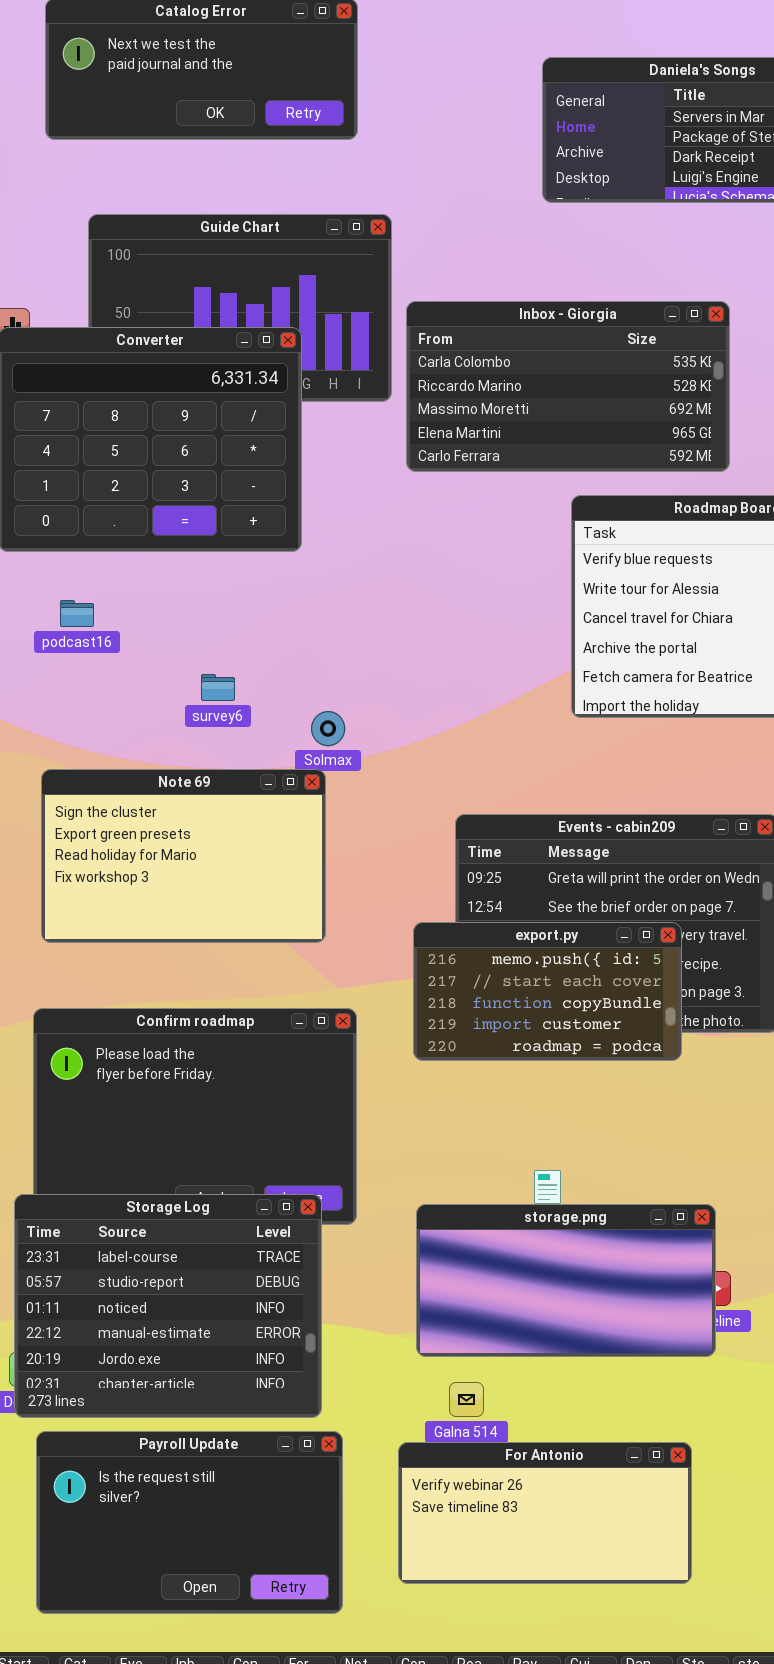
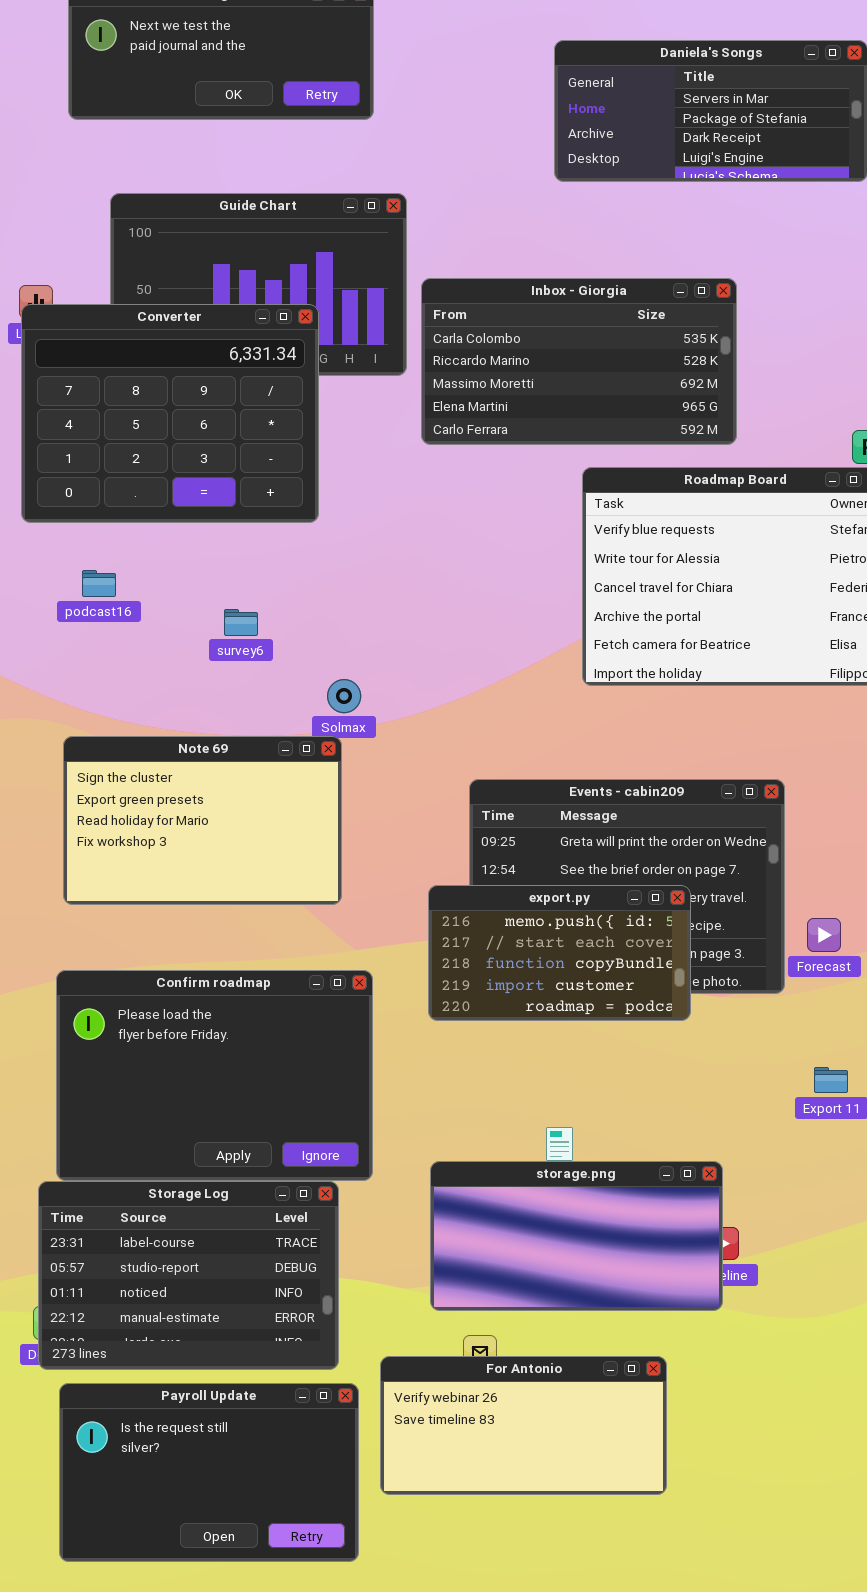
survey6: [201,674,235,701] -> [224,609,258,636], moved
Storage Log: [14,1194,322,1418] -> [38,1181,339,1370], resized
For Antonio: [398,1442,692,1584] -> [380,1356,667,1495], moved

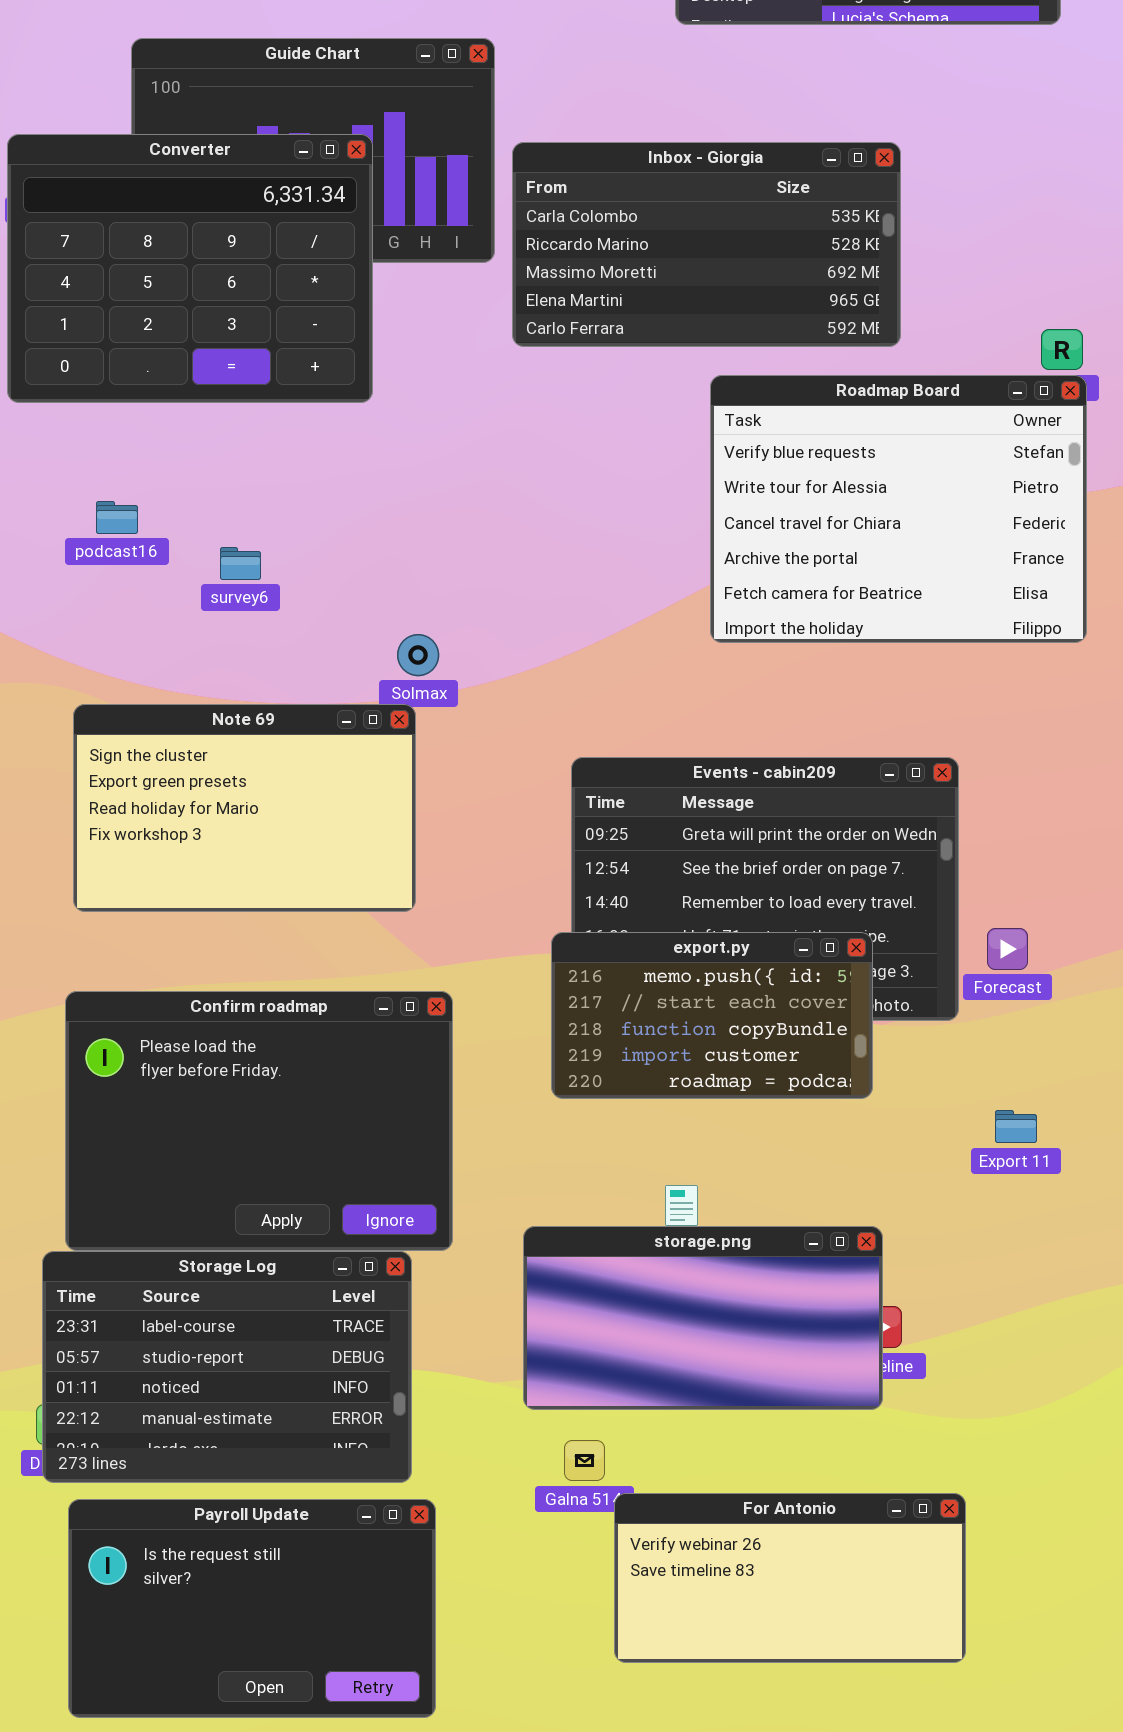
Converter: [21,304,319,523] -> [7,134,373,403], moved
survey6: [224,609,258,636] -> [220,547,261,580], moved
export.py: [428,885,691,1021] -> [551,932,873,1099], moved
For Antonio: [380,1356,667,1495] -> [614,1493,966,1663], moved

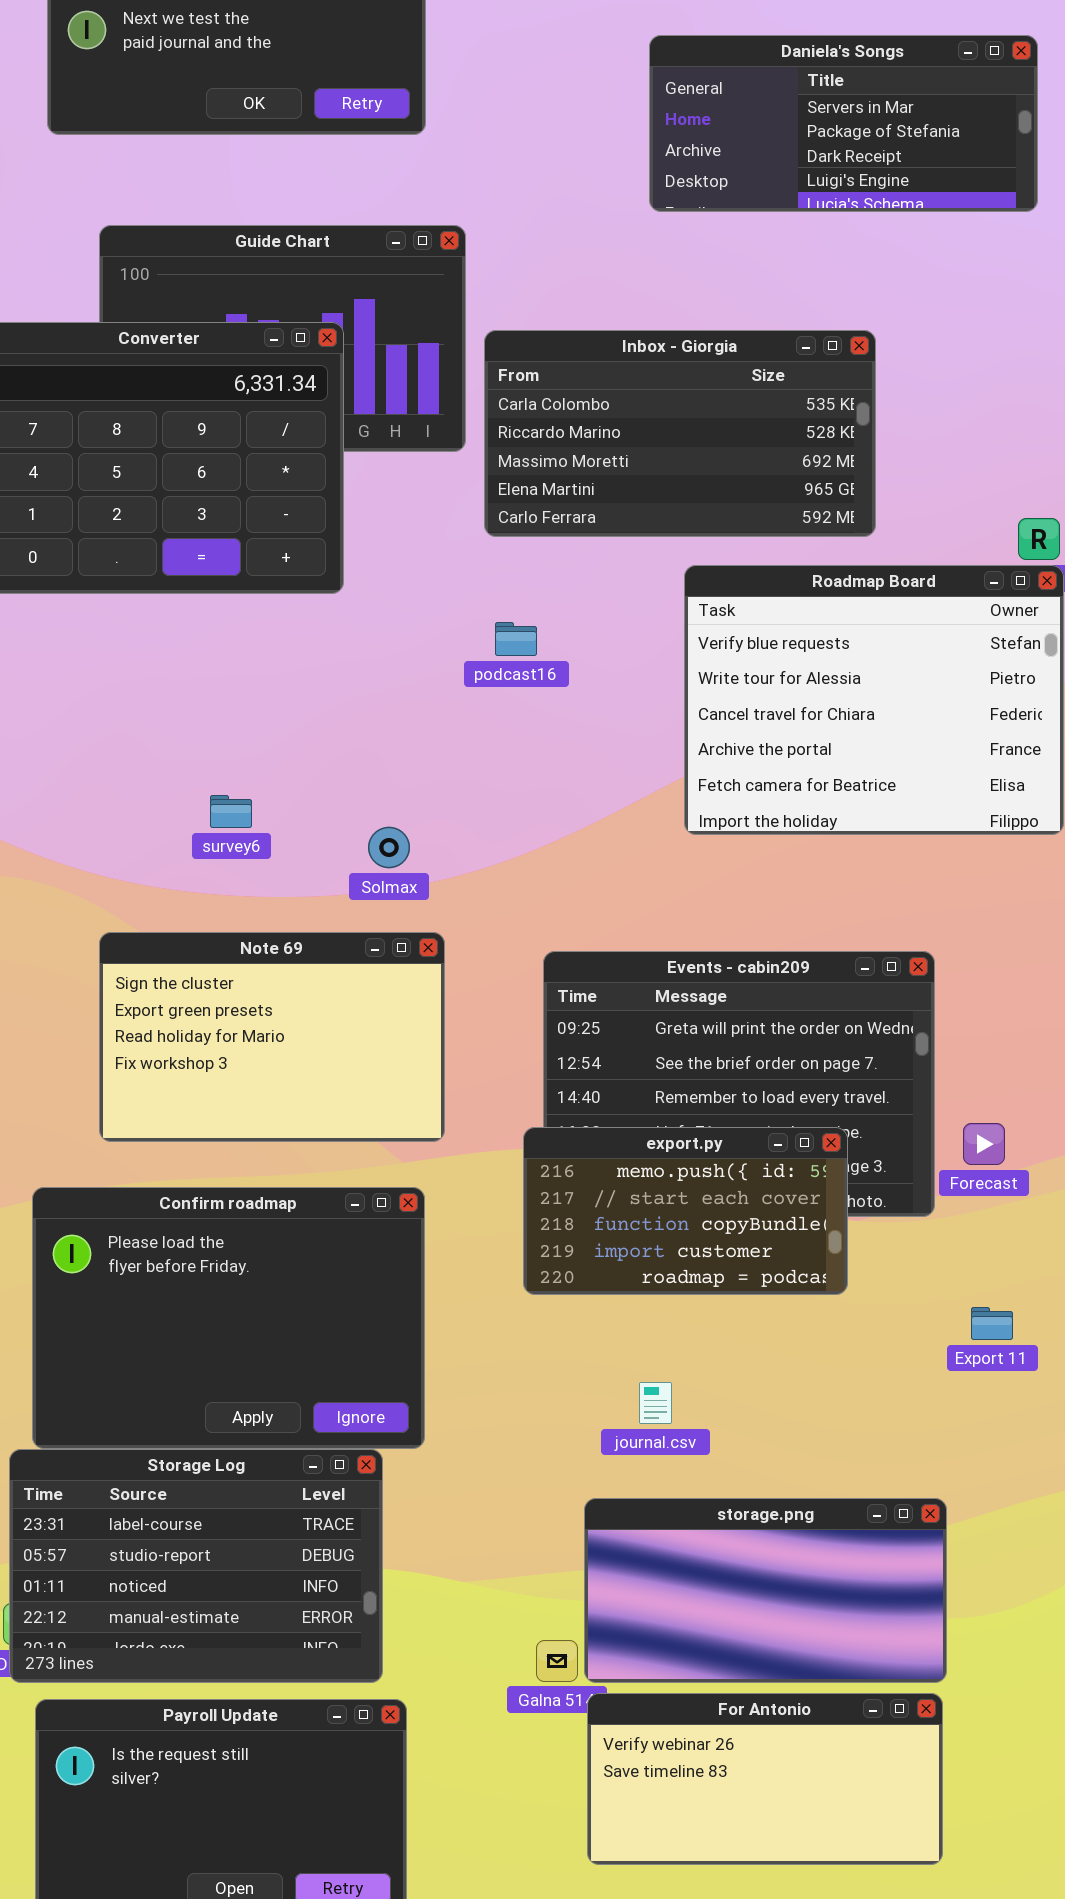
podcast16: [96,501,138,534] -> [495,622,537,656], moved
survey6: [220,547,261,580] -> [210,795,252,828], moved
Note 69: [73,704,416,912] -> [99,932,445,1142], moved
storage.png: [523,1226,883,1410] -> [584,1498,947,1683], moved

